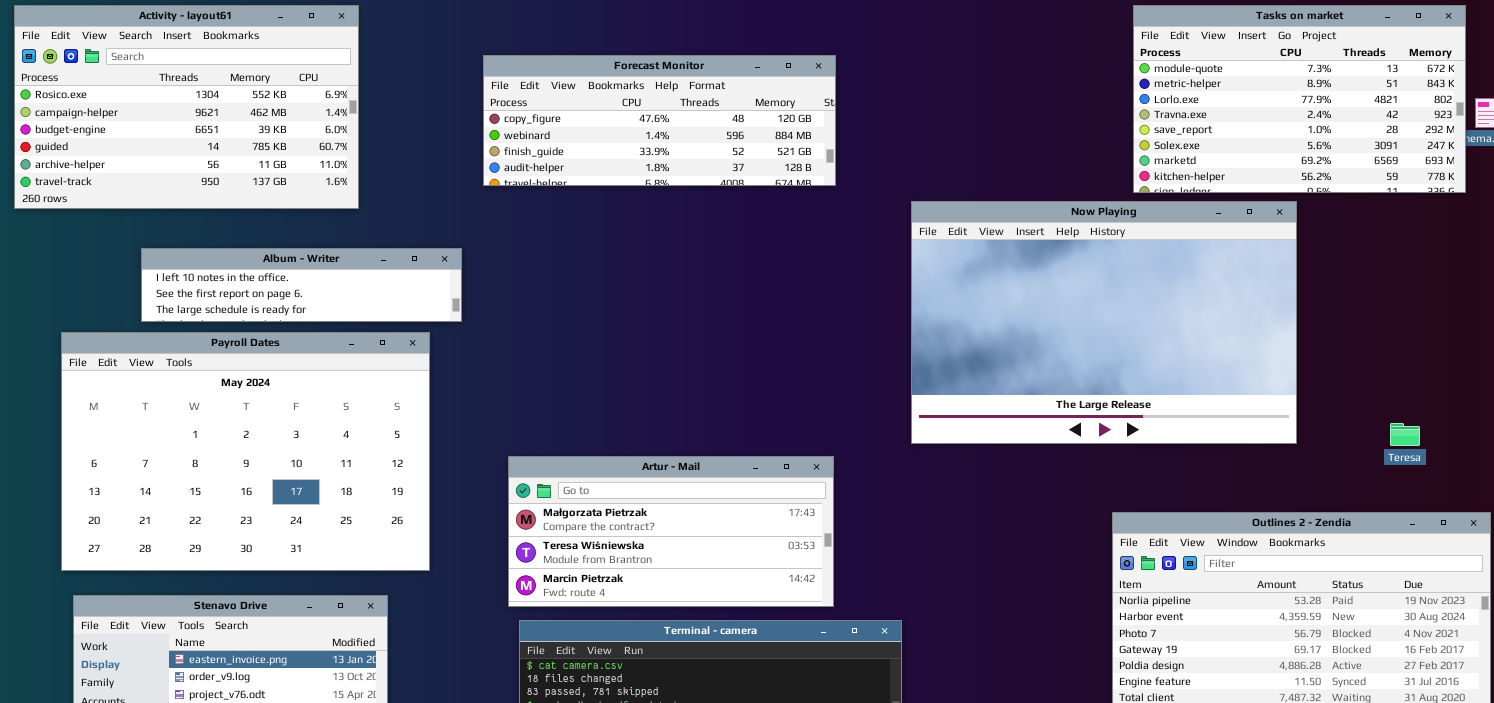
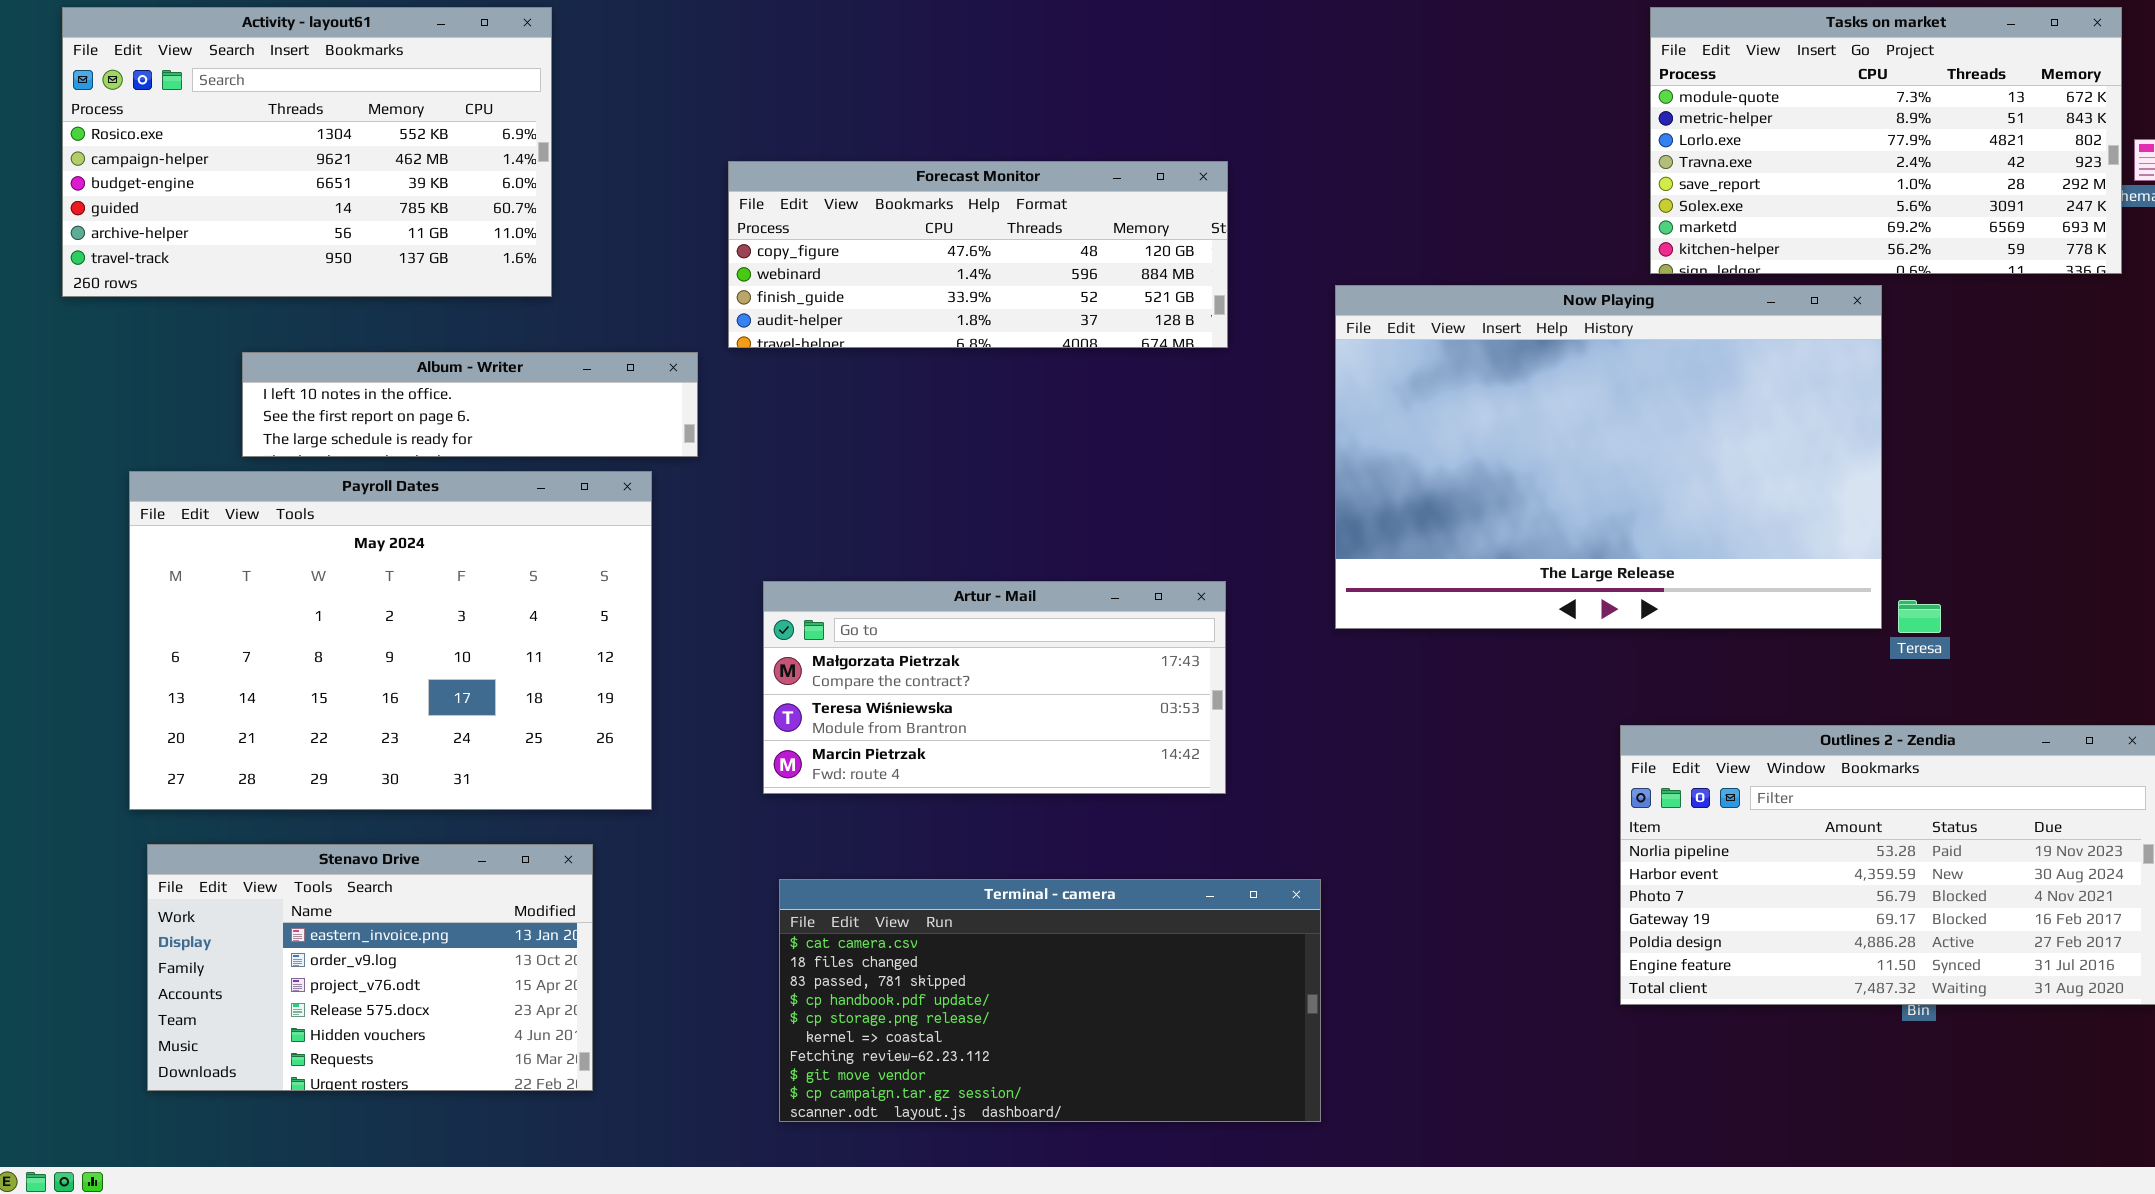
Forecast Monitor: [483,55,836,186] -> [728,161,1228,348], moved
Teresa: [1390,423,1420,446] -> [1898,600,1941,633], moved
Artur - Mail: [508,456,834,607] -> [763,581,1226,794], moved

